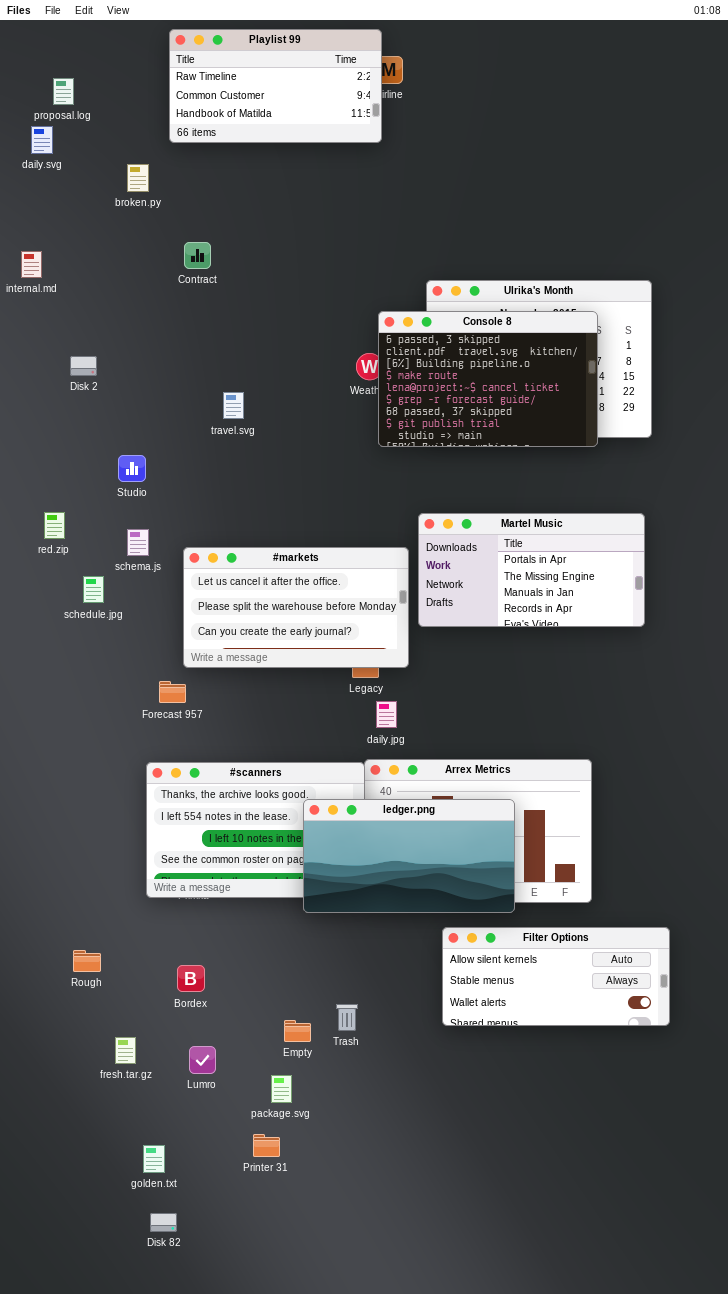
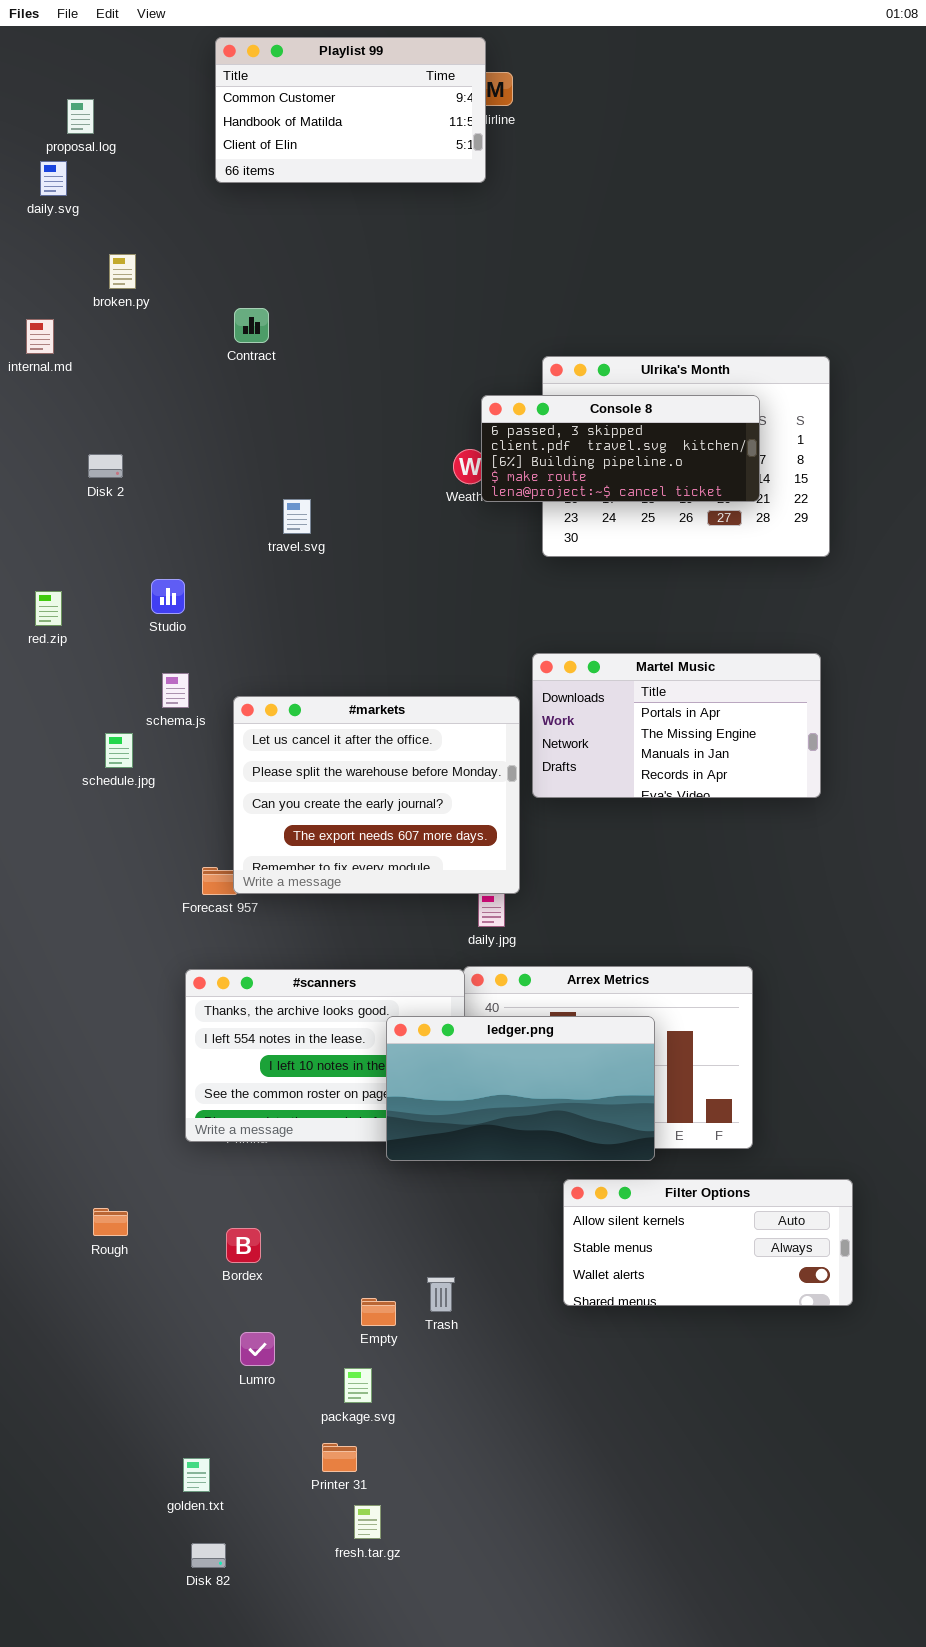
Playlist 99: [169,29,382,143] -> [215,37,486,183], scrolled down 1 row
broken.py: [127,164,149,192] -> [109,254,136,289], moved
Console 8: [378,311,598,447] -> [481,395,760,502], resized
red.zip: [44,512,65,539] -> [35,591,62,626], moved
#markets: [183,547,409,668] -> [233,696,520,894], resized
fresh.tar.gz: [115,1037,136,1064] -> [354,1505,381,1539], moved

